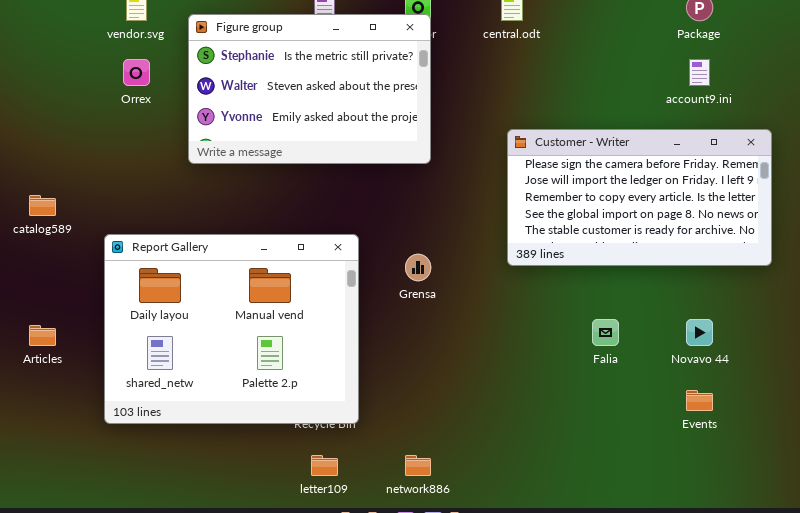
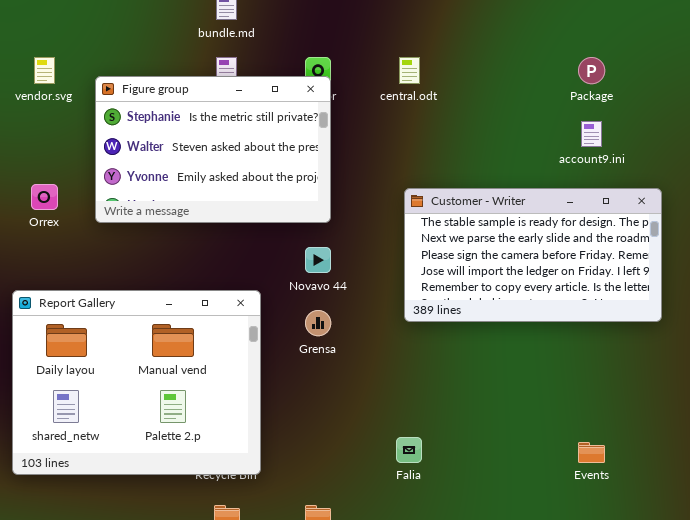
Orrex: [123,59,150,86] -> [31,184,58,210], moved
Customer - Writer: [507,129,772,266] -> [404,188,662,322], scrolled up 2 rows
Falia: [592,319,619,346] -> [396,437,422,463], moved
Novavo 44: [686,319,713,346] -> [305,247,331,273], moved

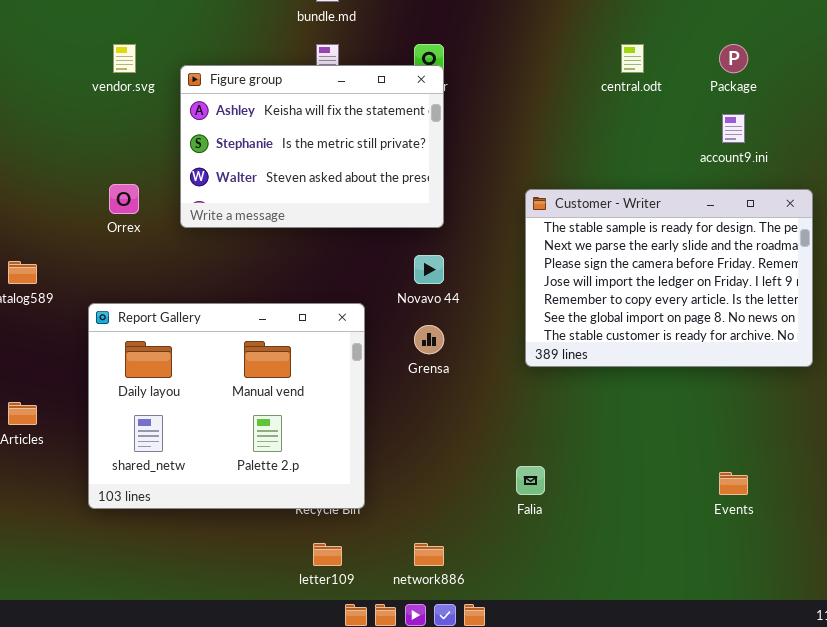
central.odt: [399,57,420,84] -> [621,44,644,73], moved
Figure group: [95,76,331,223] -> [180,65,444,228], scrolled up 1 row
Customer - Writer: [404,188,662,322] -> [525,189,813,367], resized

